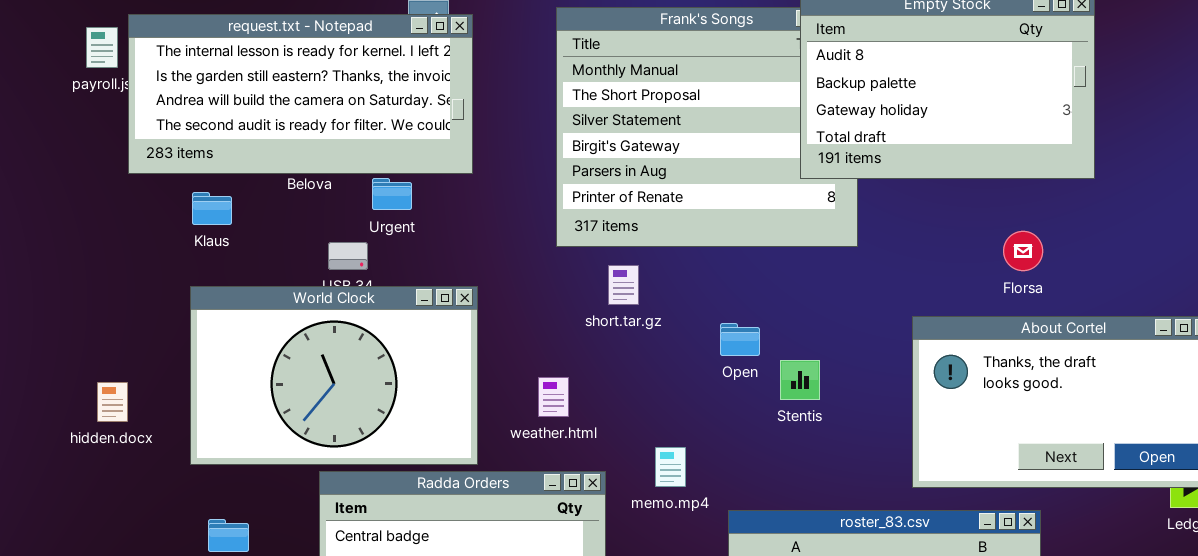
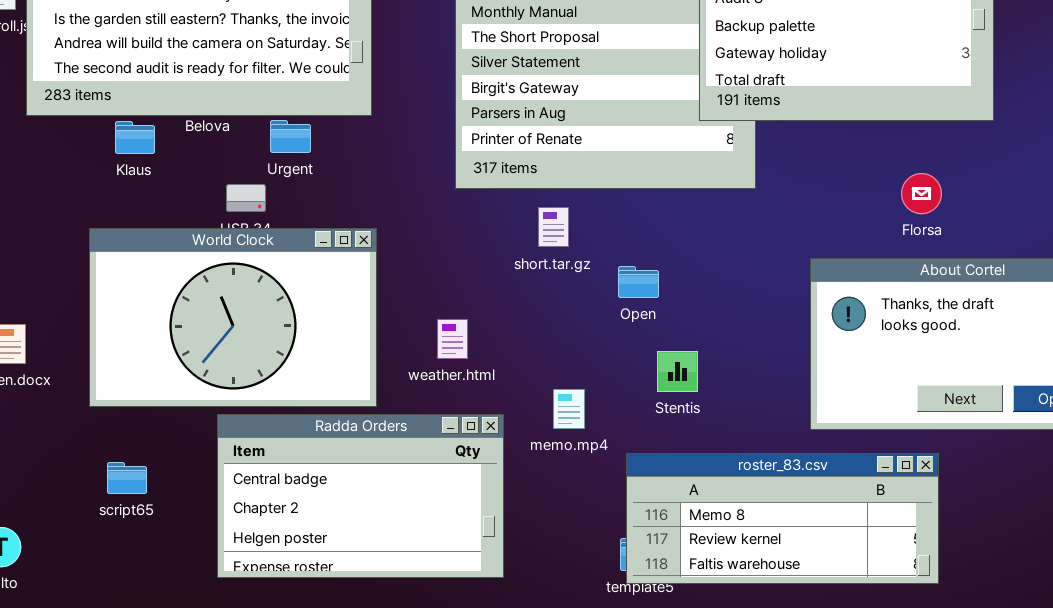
Klaus: [192,192,232,225] -> [115,121,155,154], moved
short.tar.gz: [608,265,639,305] -> [538,207,569,247], moved
Stentis: [780,360,820,400] -> [657,351,698,392], moved

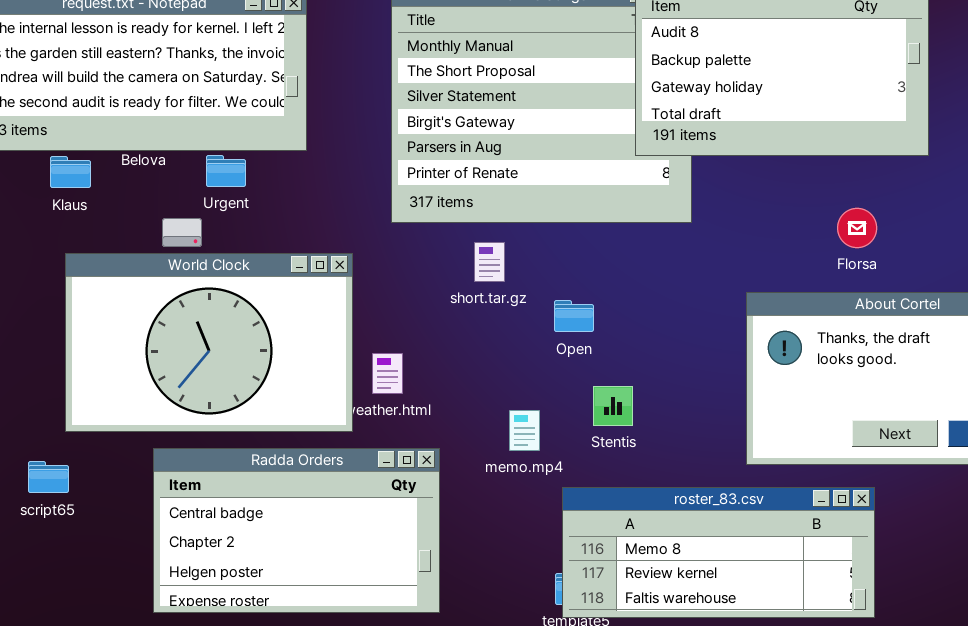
World Clock: [89,228,377,407] -> [65,253,353,432], moved
memo.mp4: [553,389,585,429] -> [509,410,540,451], moved
script65: [107,462,147,494] -> [28,461,69,493], moved

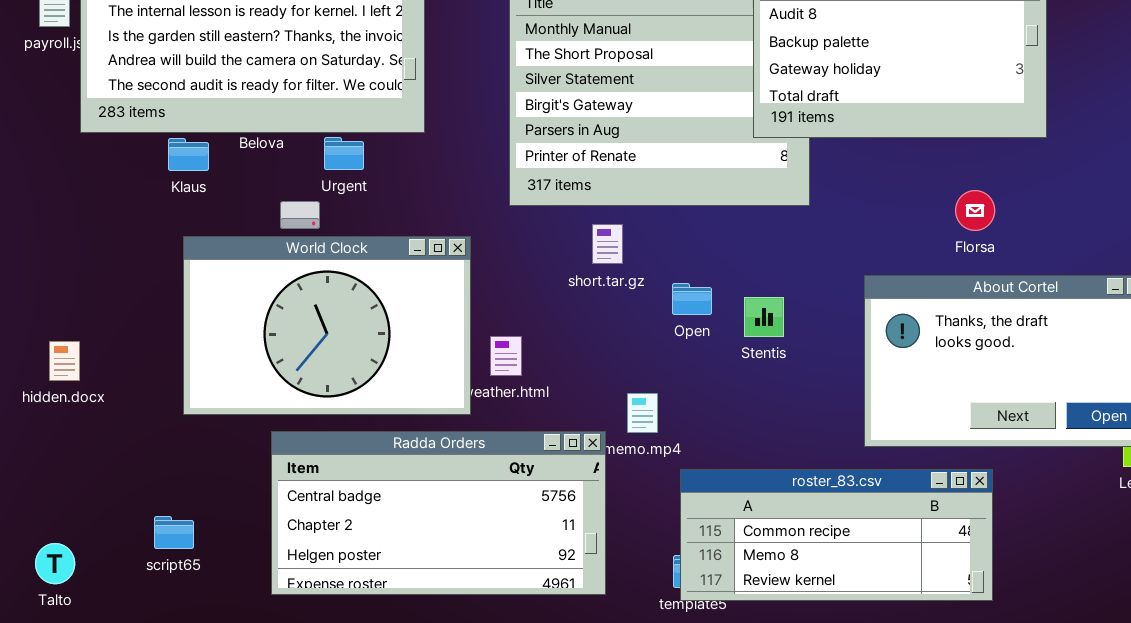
Stentis: [593,386,633,426] -> [744,297,784,337], moved
Radda Orders: [153,448,440,613] -> [271,431,606,595], resized
script65: [28,461,69,493] -> [154,516,194,549], moved
roster_83.csv: [562,487,875,618] -> [680,469,993,601], scrolled up 1 row

